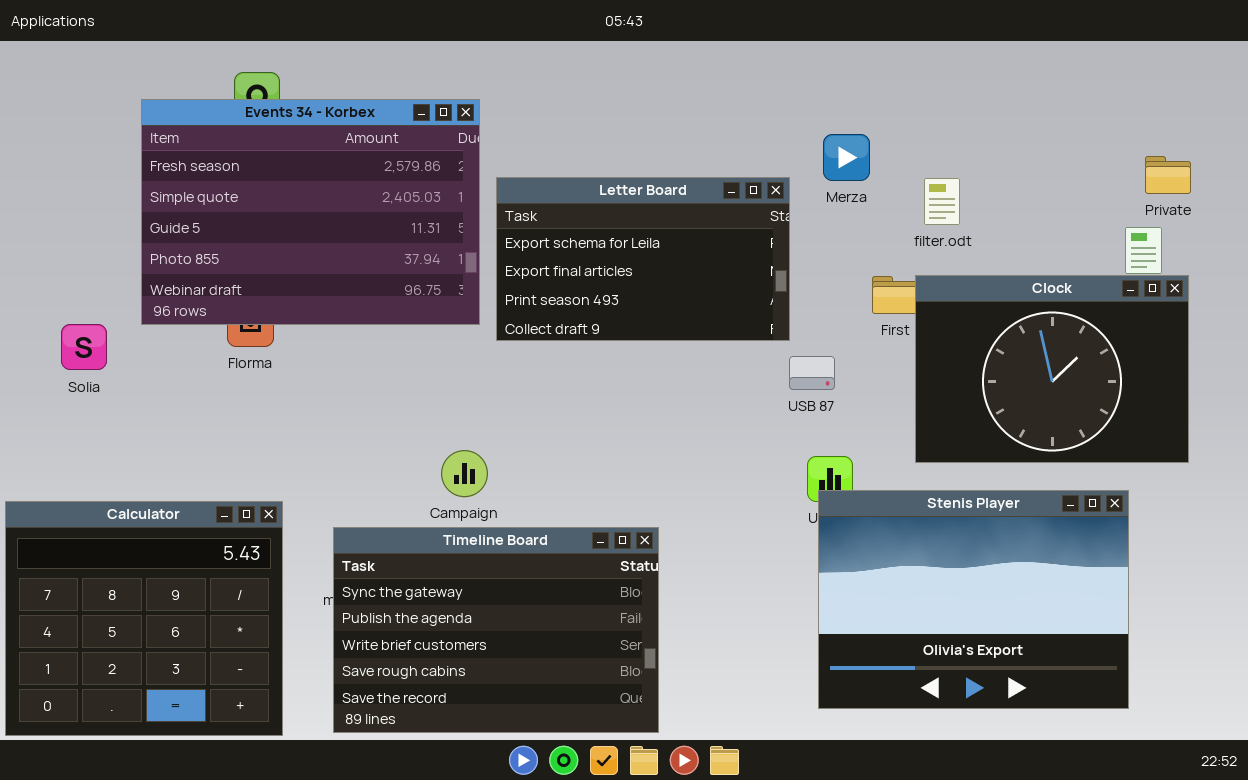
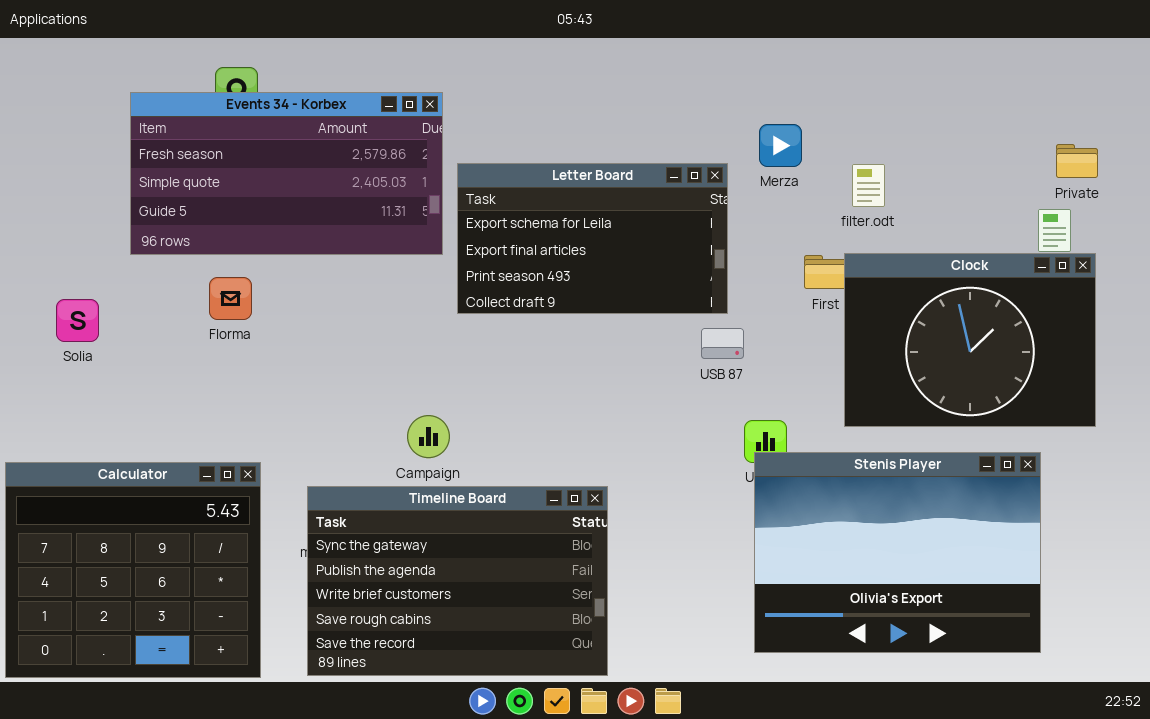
Events 34 - Korbex: [141,99,480,325] -> [130,92,443,255], resized
USB 87: [789,356,835,390] -> [701,328,744,359], moved

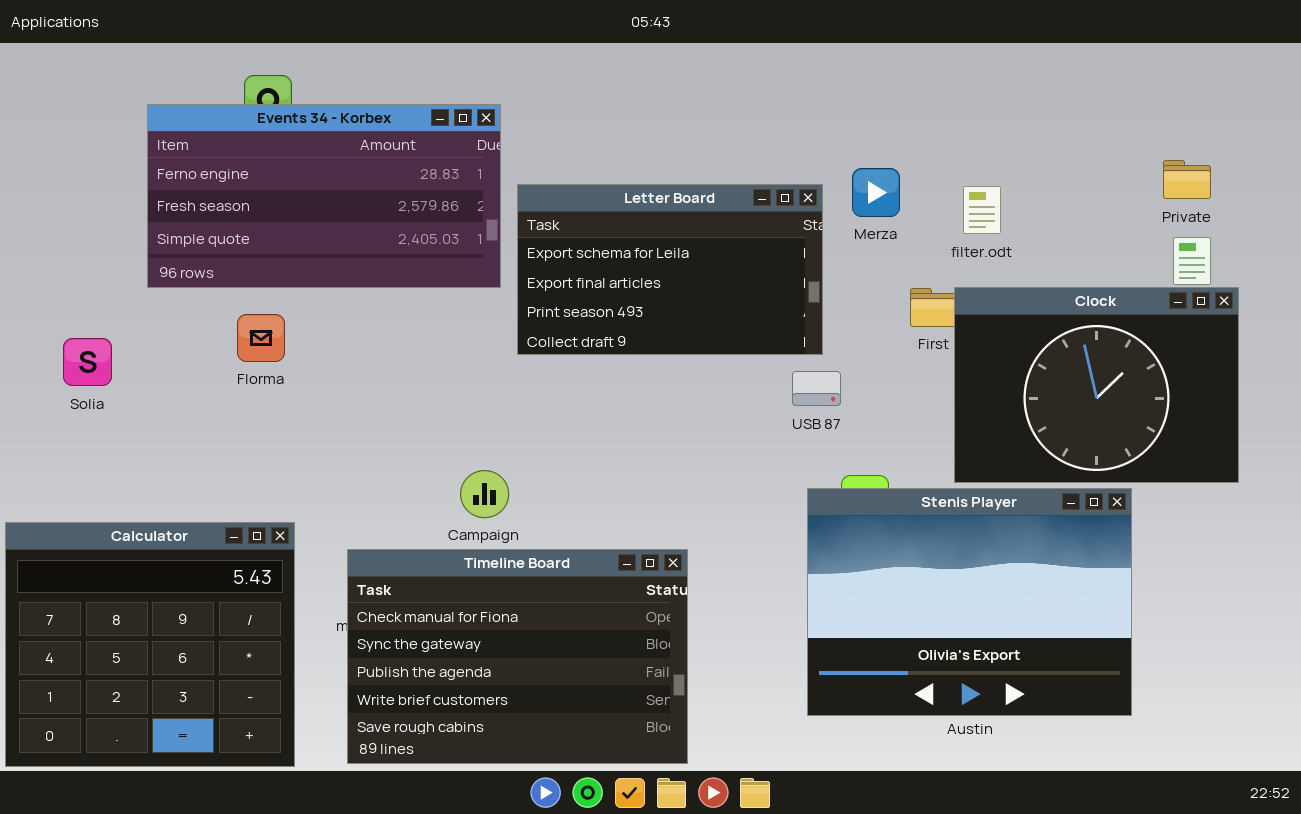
Events 34 - Korbex: [130,92,443,255] -> [147,104,501,288], scrolled up 1 row
Merza: [759,124,802,167] -> [852,168,900,217], moved
Private: [1056,144,1098,178] -> [1163,160,1211,199], moved
Stenis Player: [754,452,1041,653] -> [807,488,1132,716], moved
Timeline Board: [307,486,608,676] -> [347,549,688,764], scrolled up 1 row

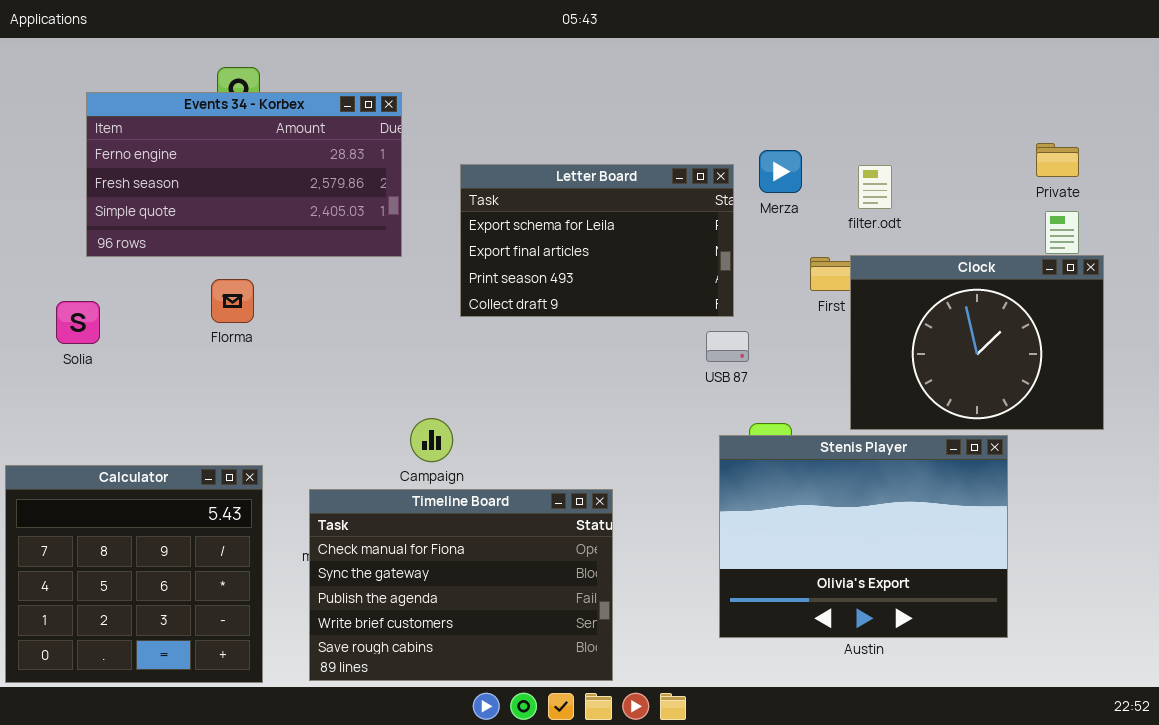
Events 34 - Korbex: [147,104,501,288] -> [86,92,402,257], moved

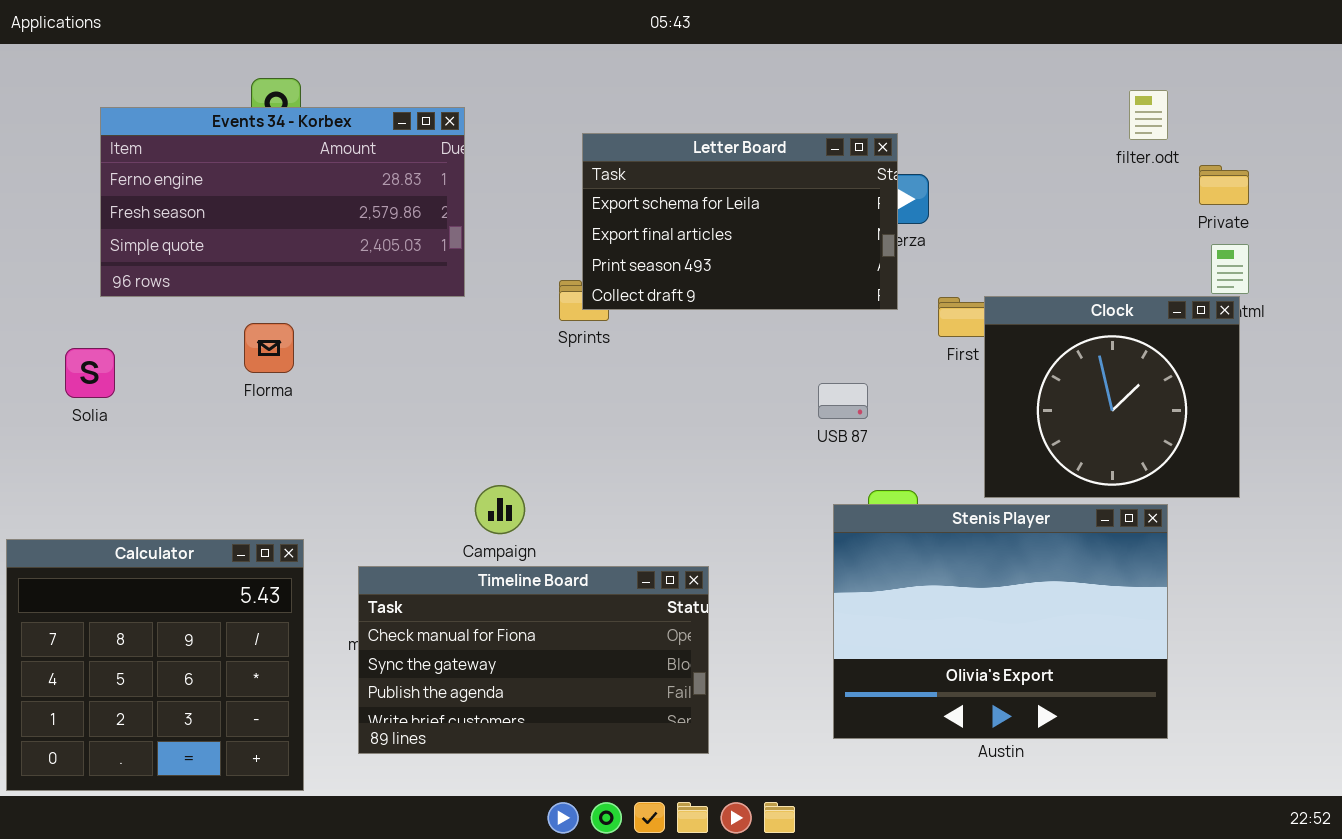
Letter Board: [460,164,734,317] -> [582,133,898,310], moved
filter.odt: [858,165,892,209] -> [1129,90,1168,140], moved
Clock: [850,255,1104,430] -> [984,296,1240,498], resized
Timeline Board: [309,489,613,681] -> [358,566,709,754], resized

